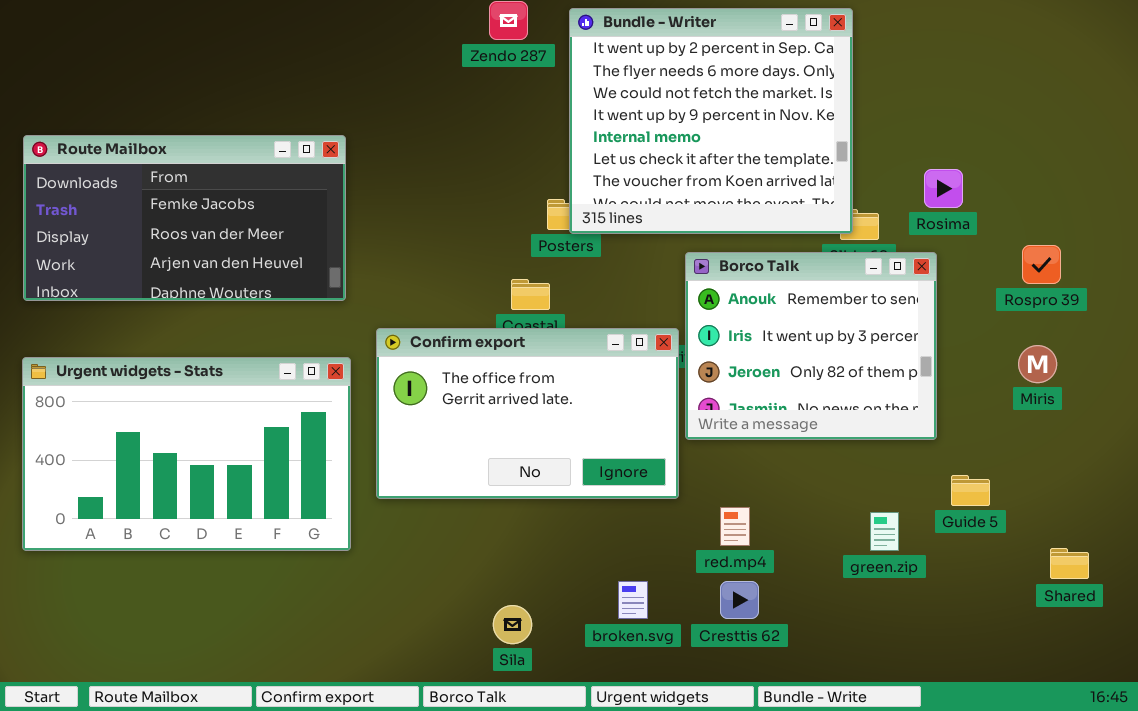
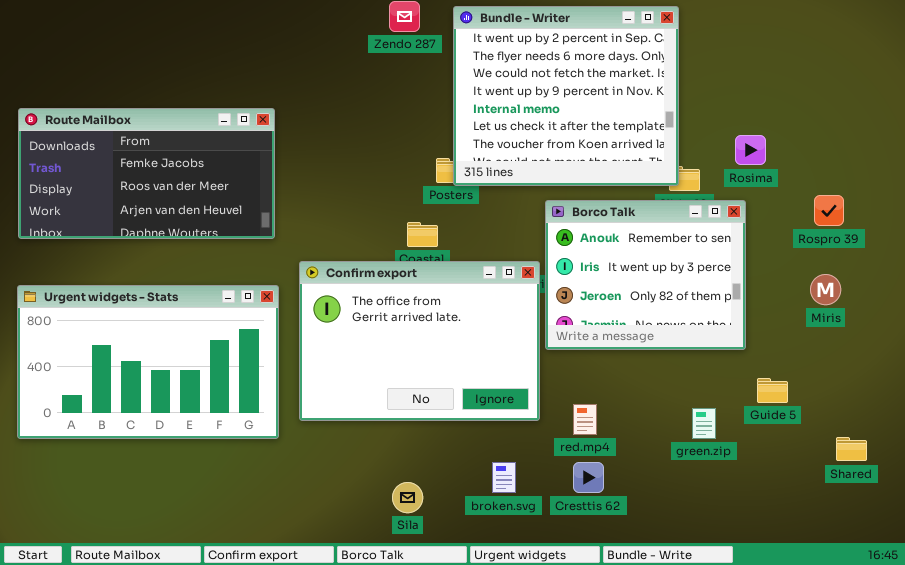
Confirm export: [376,328,679,499] -> [299,261,540,421], resized

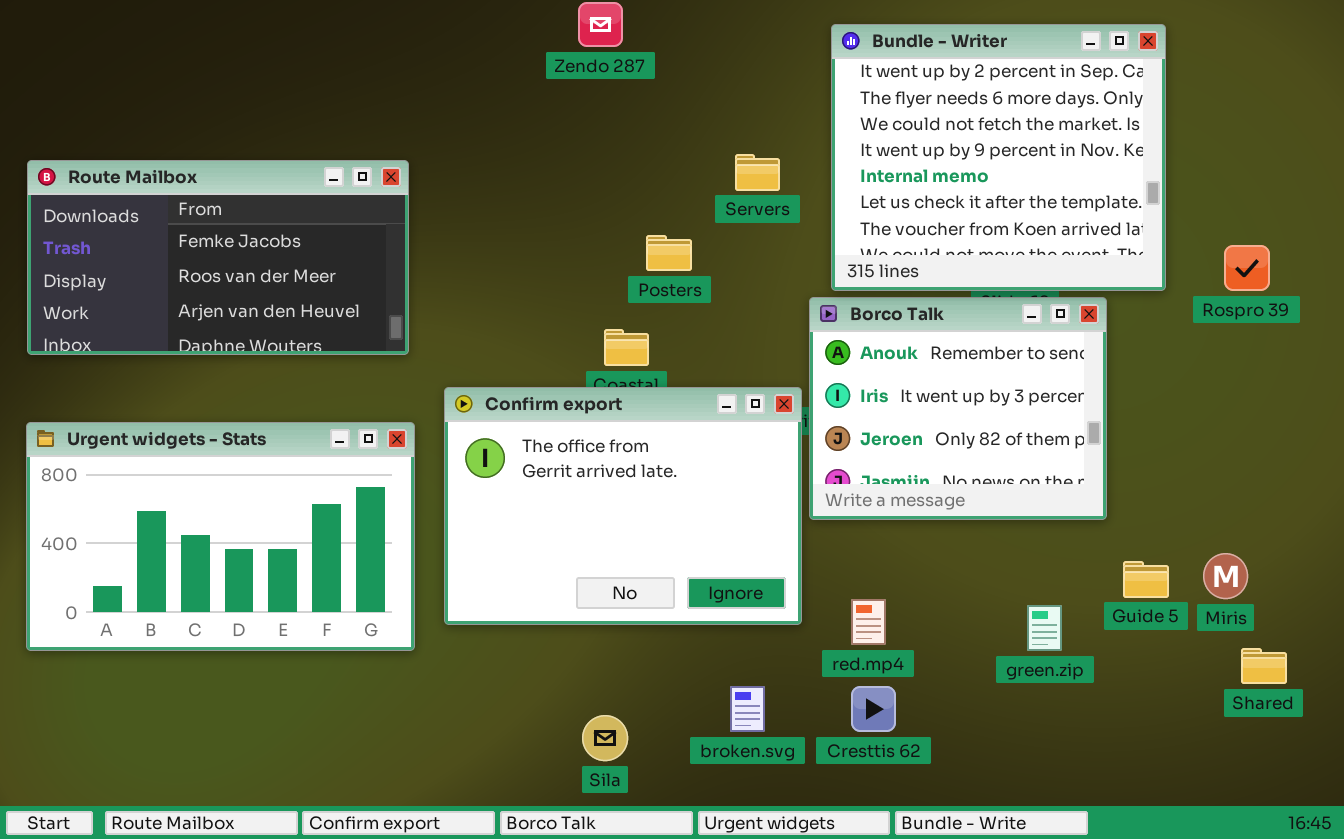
Bundle - Writer: [453,6,679,186] -> [831,24,1166,291], moved
Rospro 39: [814,195,844,226] -> [1224,245,1270,291], moved
Miris: [810,274,841,305] -> [1203,553,1248,599], moved

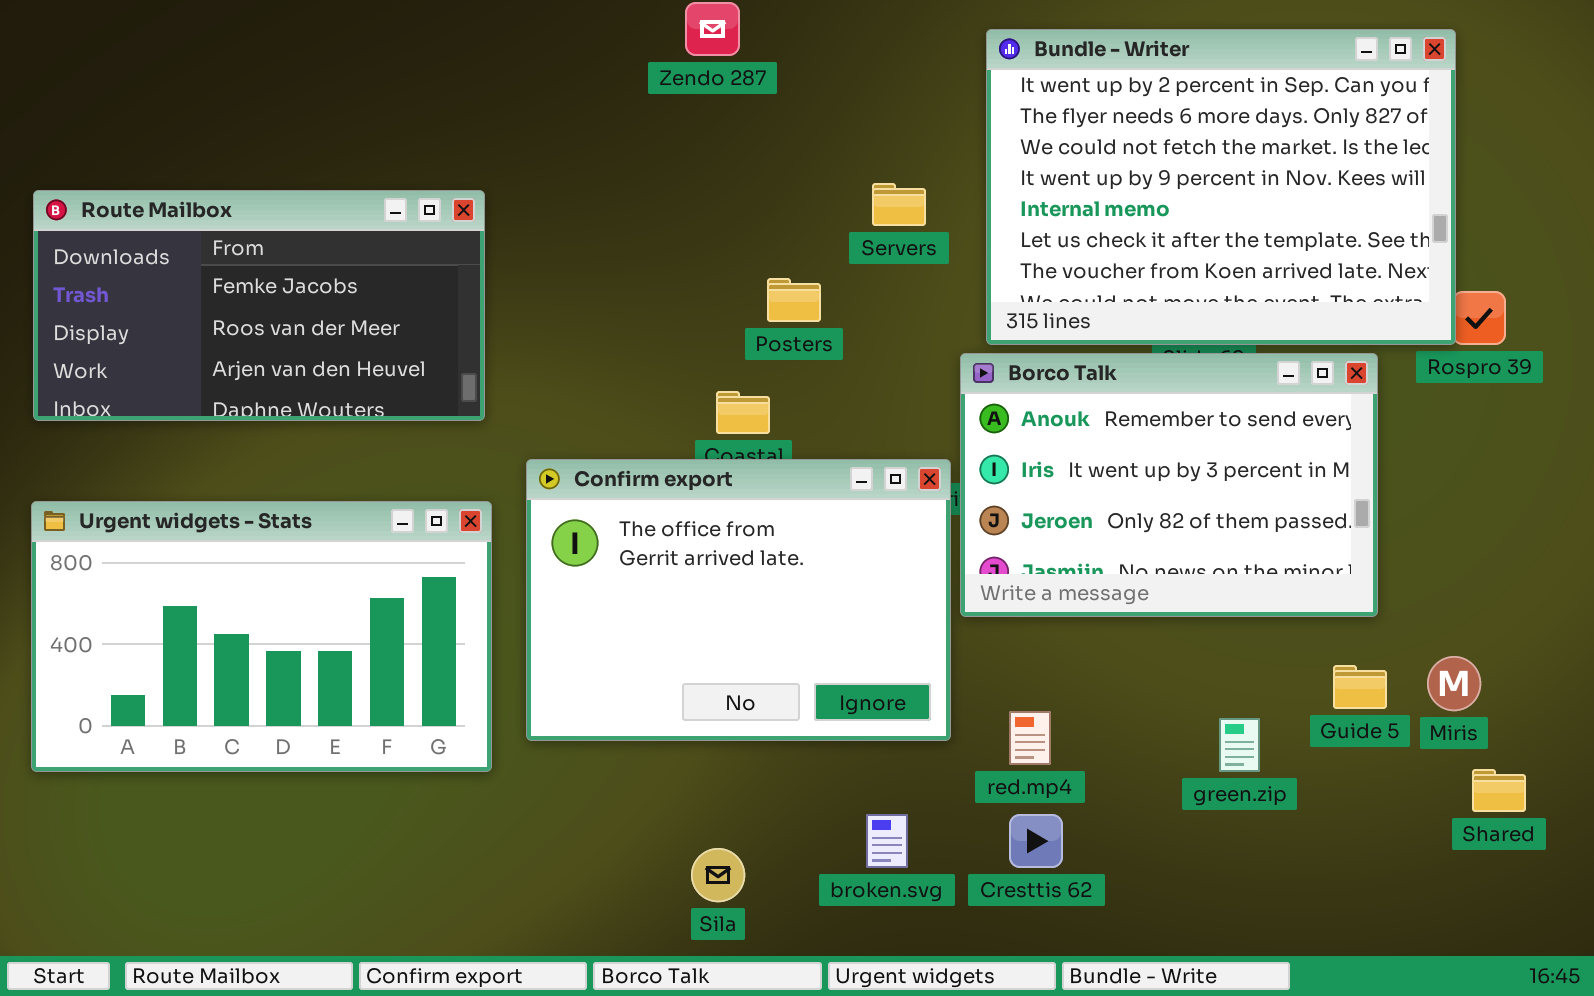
Bundle - Writer: [831,24,1166,291] -> [986,29,1456,345], resized
Borco Talk: [809,297,1107,520] -> [960,353,1378,617], resized

